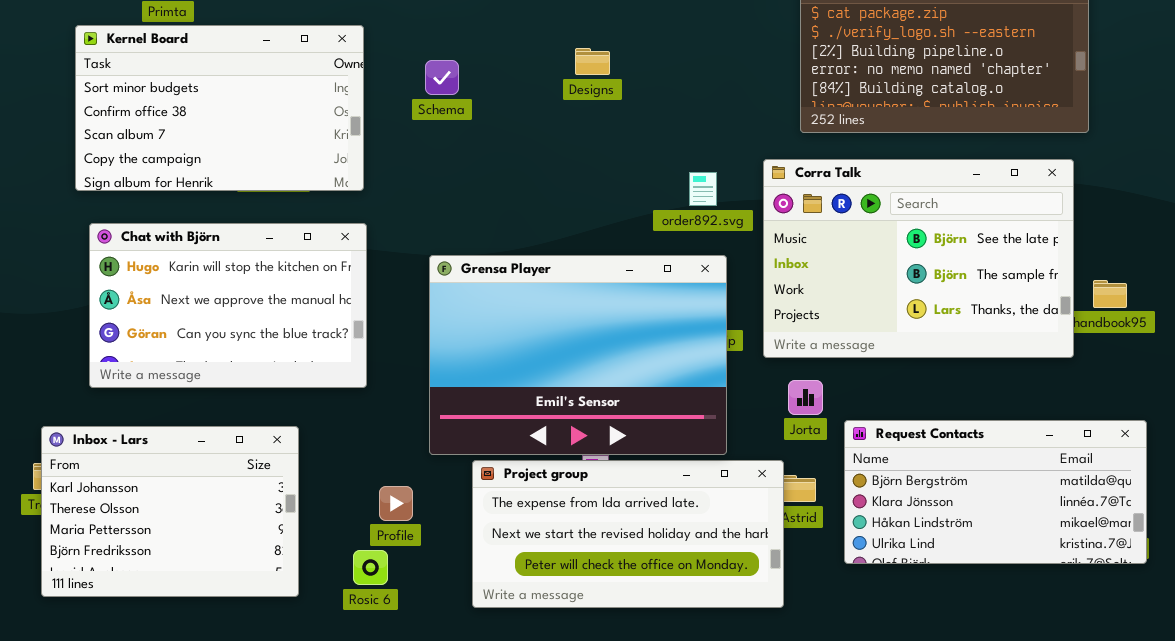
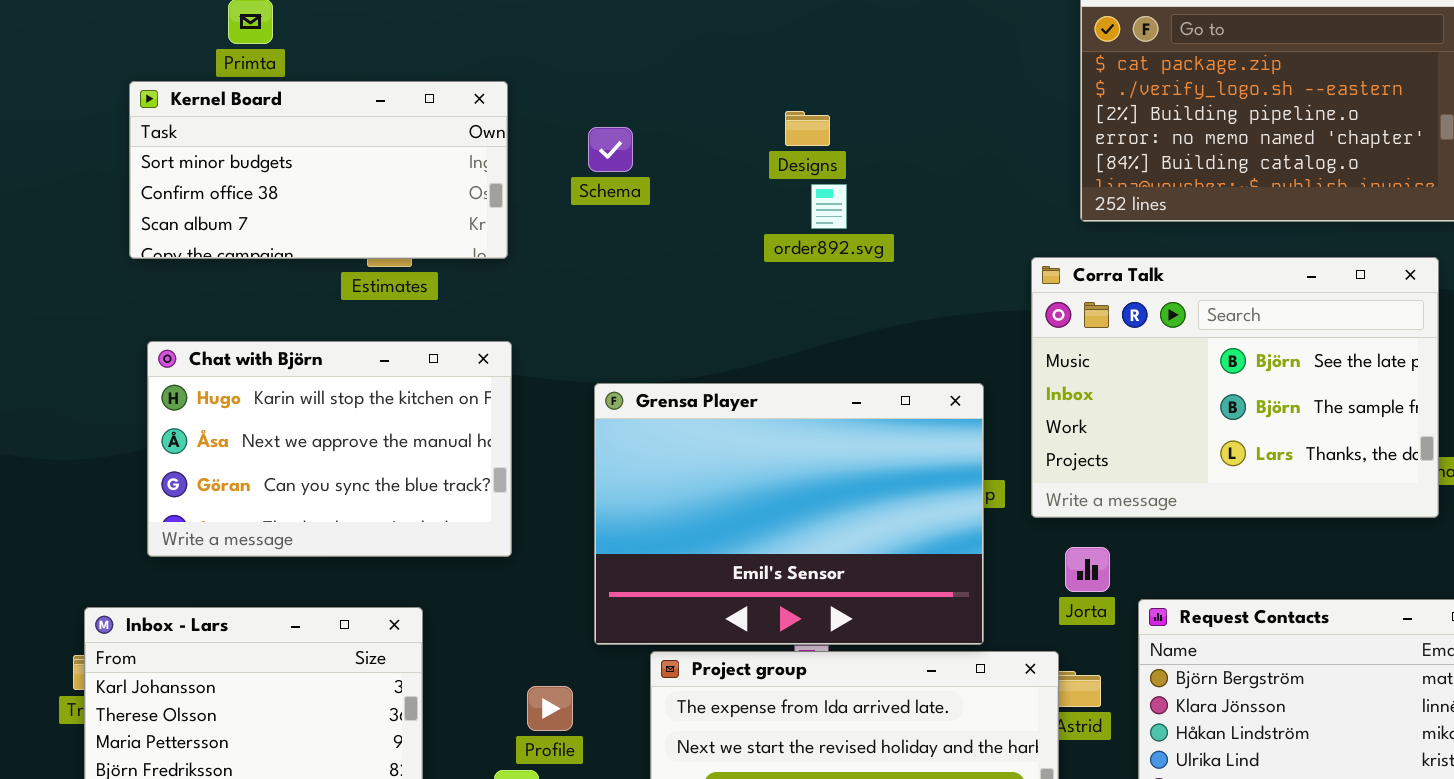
Kernel Board: [75,25,364,191] -> [129,81,508,259], resized
order892.svg: [689,172,717,206] -> [811,184,847,229], moved

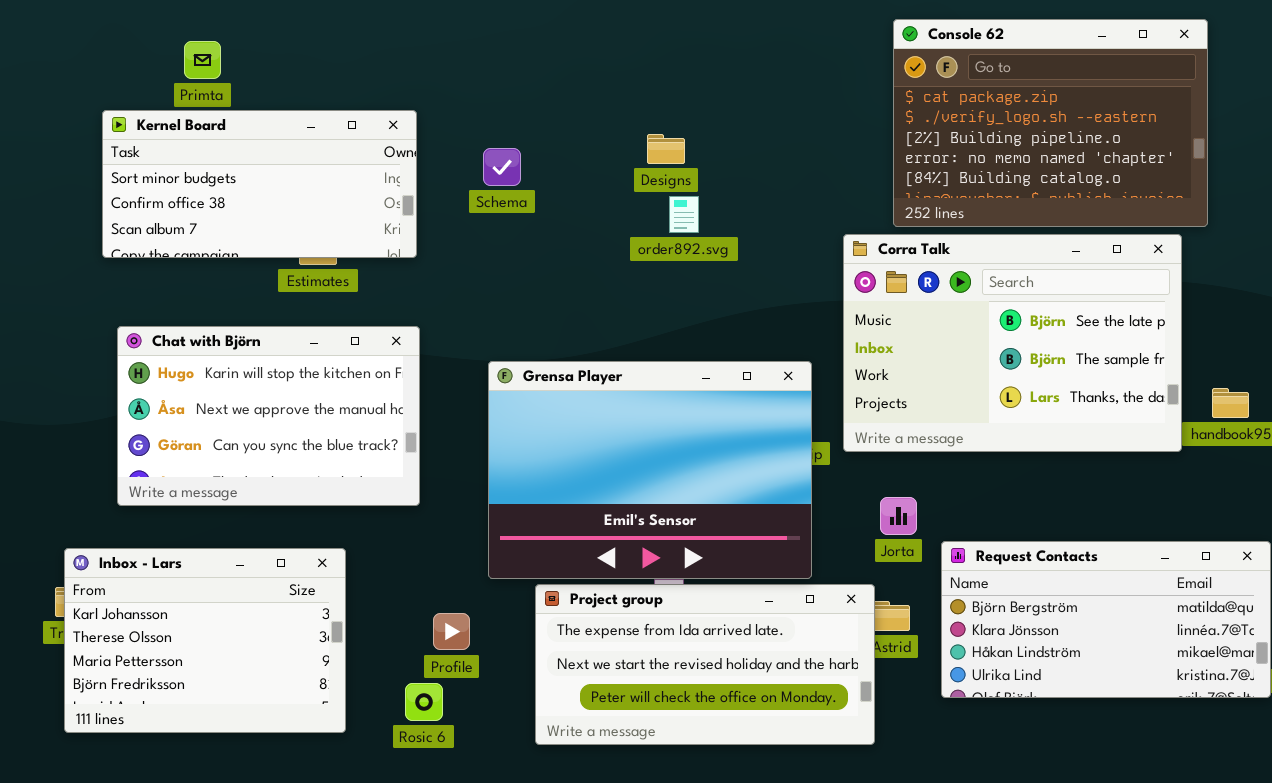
Corra Talk: [1031,257,1439,518] -> [843,234,1182,452], moved

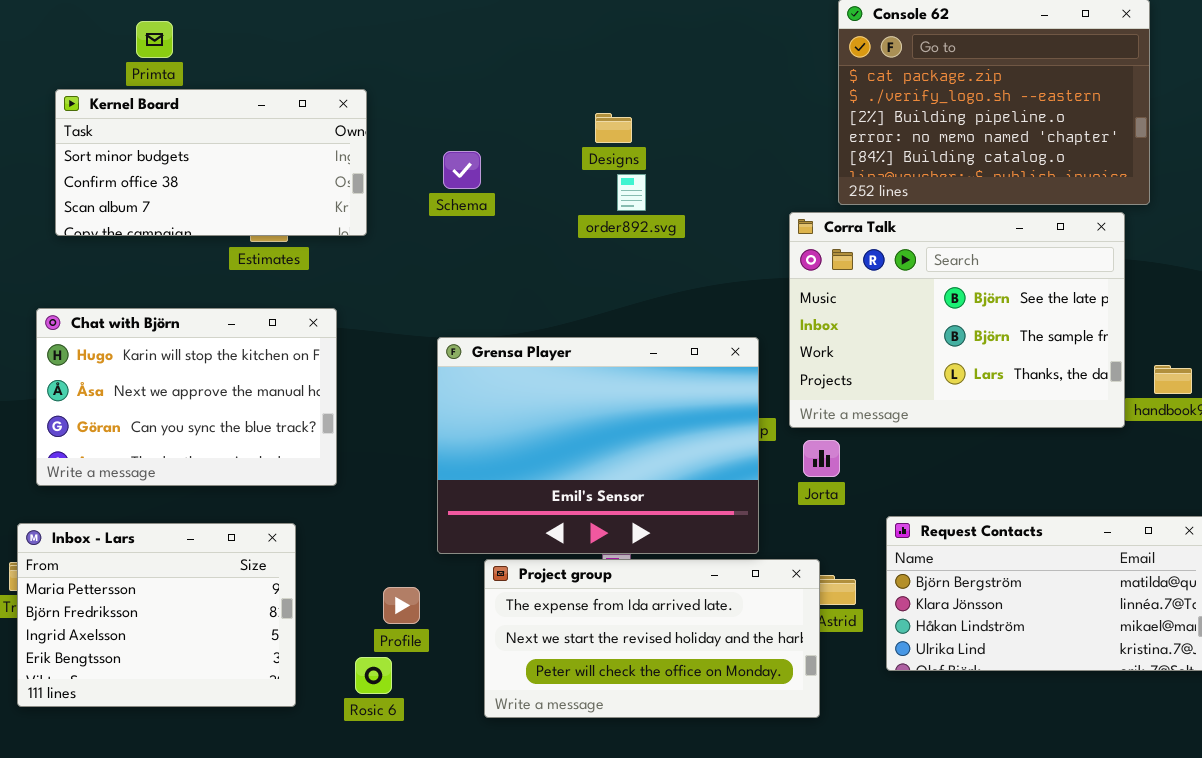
Schema: [483,148,521,186] -> [443,151,481,189], moved
Chat with Björn: [117,326,420,506] -> [36,308,337,486], moved
Jorta: [880,497,917,535] -> [803,440,840,477], moved
Inbox - Lars: [64,548,346,733] -> [17,523,296,707], scrolled down 2 rows

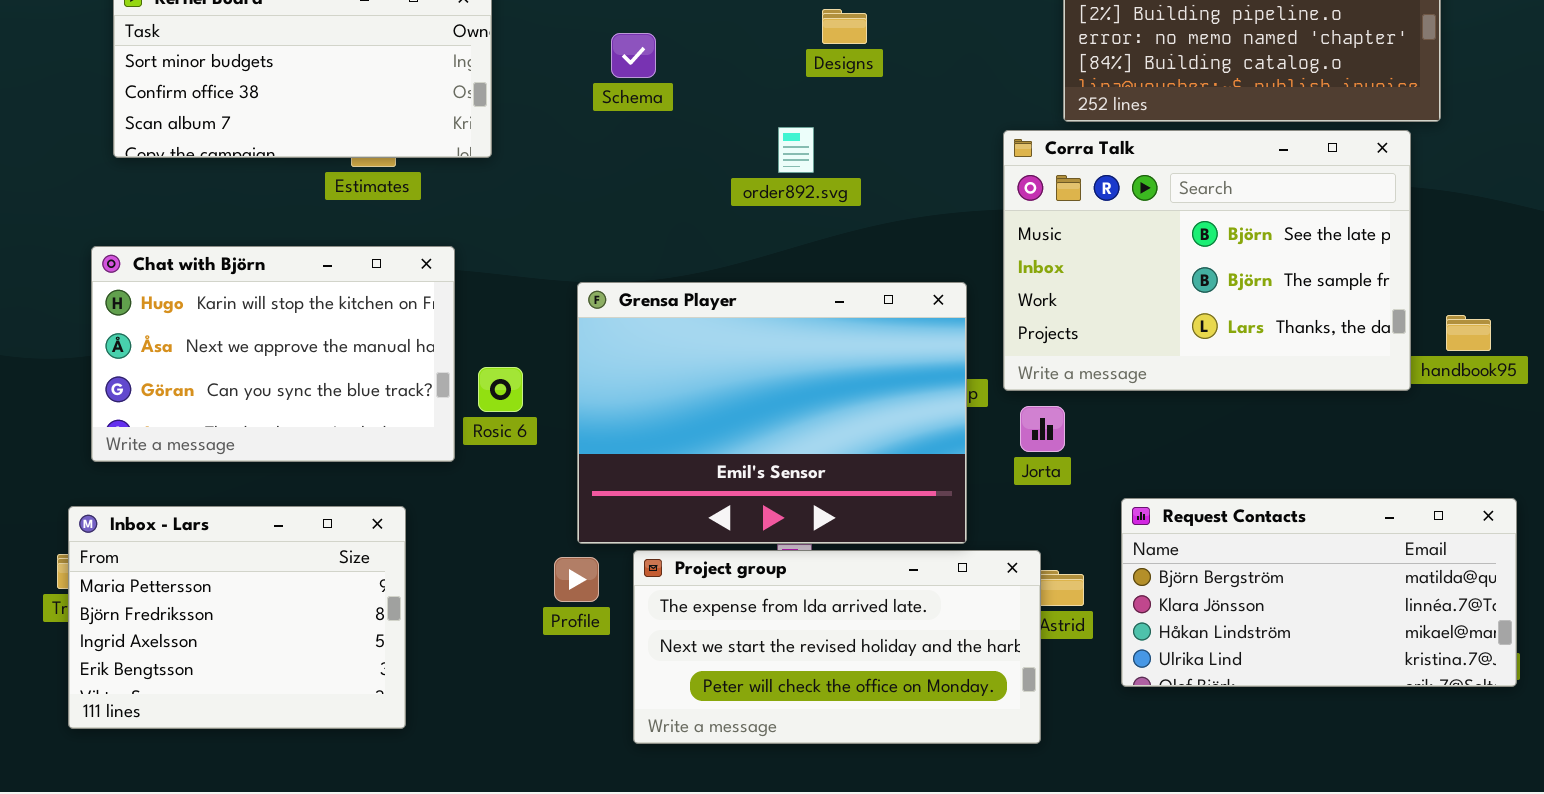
Designs: [595,113,632,143] -> [822,9,867,44], moved
Schema: [443,151,481,189] -> [611,33,656,78], moved
order892.svg: [617,174,646,211] -> [778,127,814,173], moved
Profile: [383,587,420,624] -> [554,557,599,602], moved
Rosic 6: [355,657,392,694] -> [478,367,523,412], moved

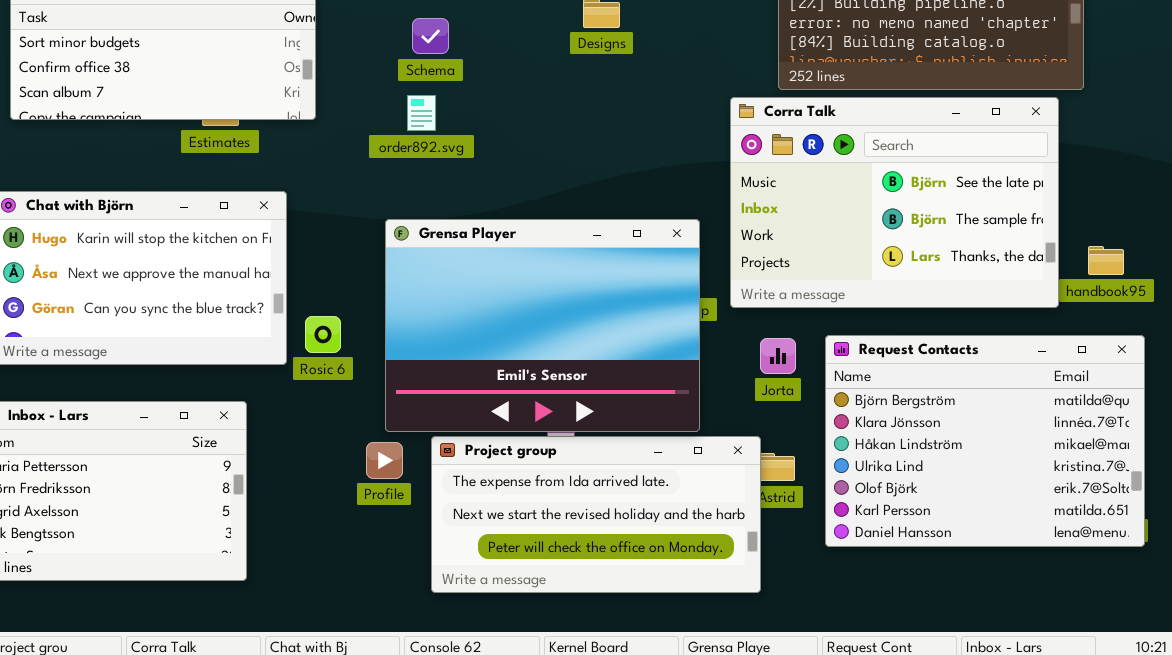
order892.svg: [778,127,814,173] -> [407,95,436,131], moved
Rosic 6: [478,367,523,412] -> [305,316,341,353], moved
Jorta: [1020,406,1065,452] -> [760,338,796,374], moved
Request Contacts: [1121,498,1517,687] -> [825,335,1145,547], resized

